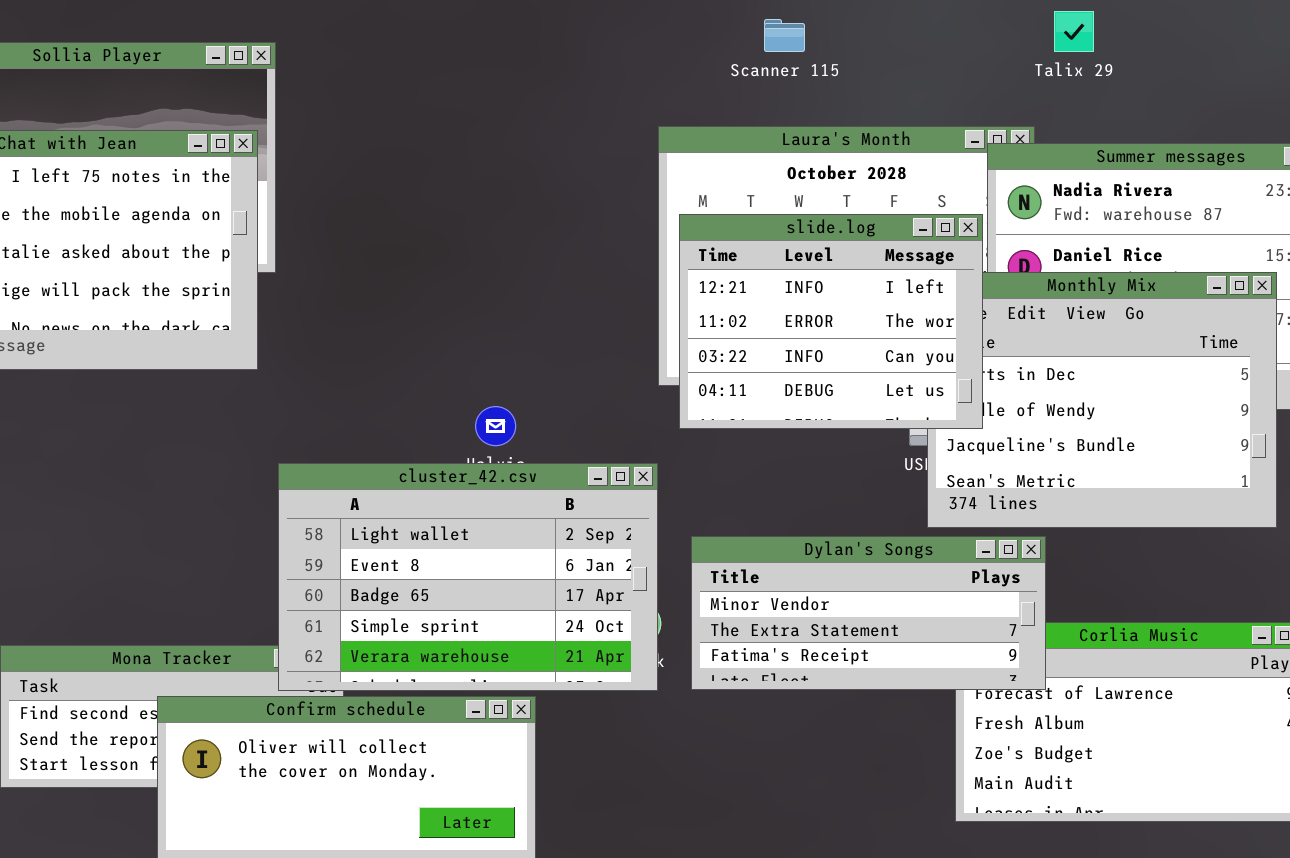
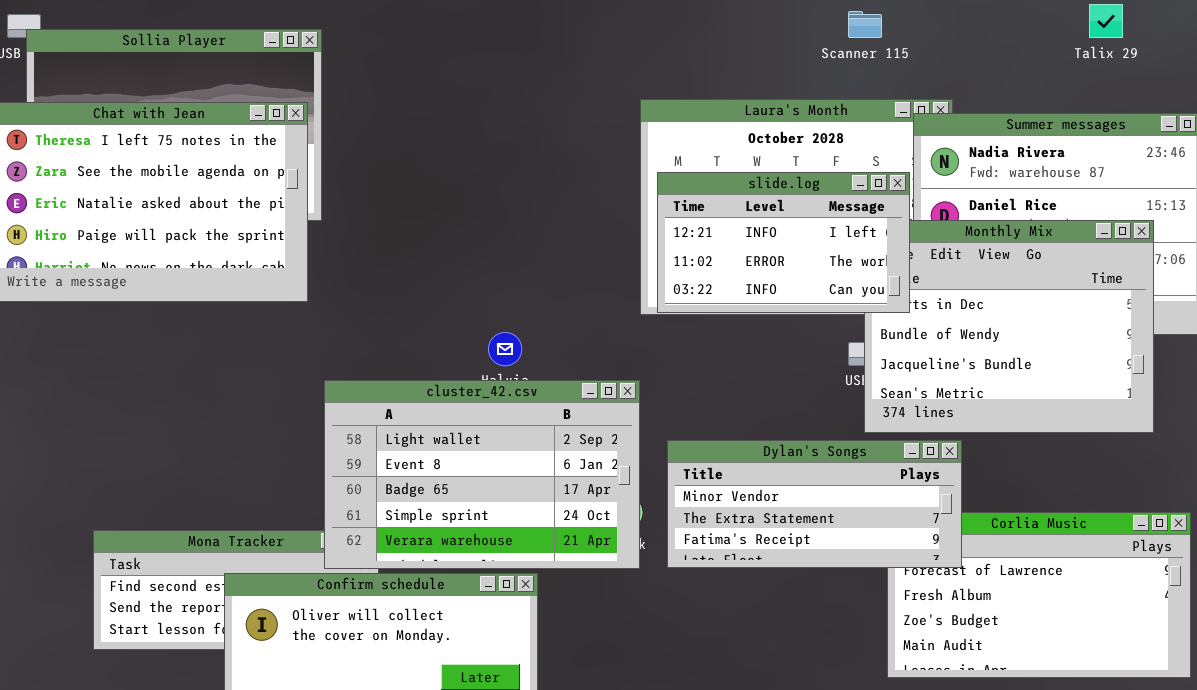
Talix 29: [1054,11,1094,52] -> [1089,4,1123,38], moved
Scanner 115: [764,19,805,52] -> [848,11,882,38], moved
slide.log: [679,214,983,429] -> [657,172,910,313], resized

